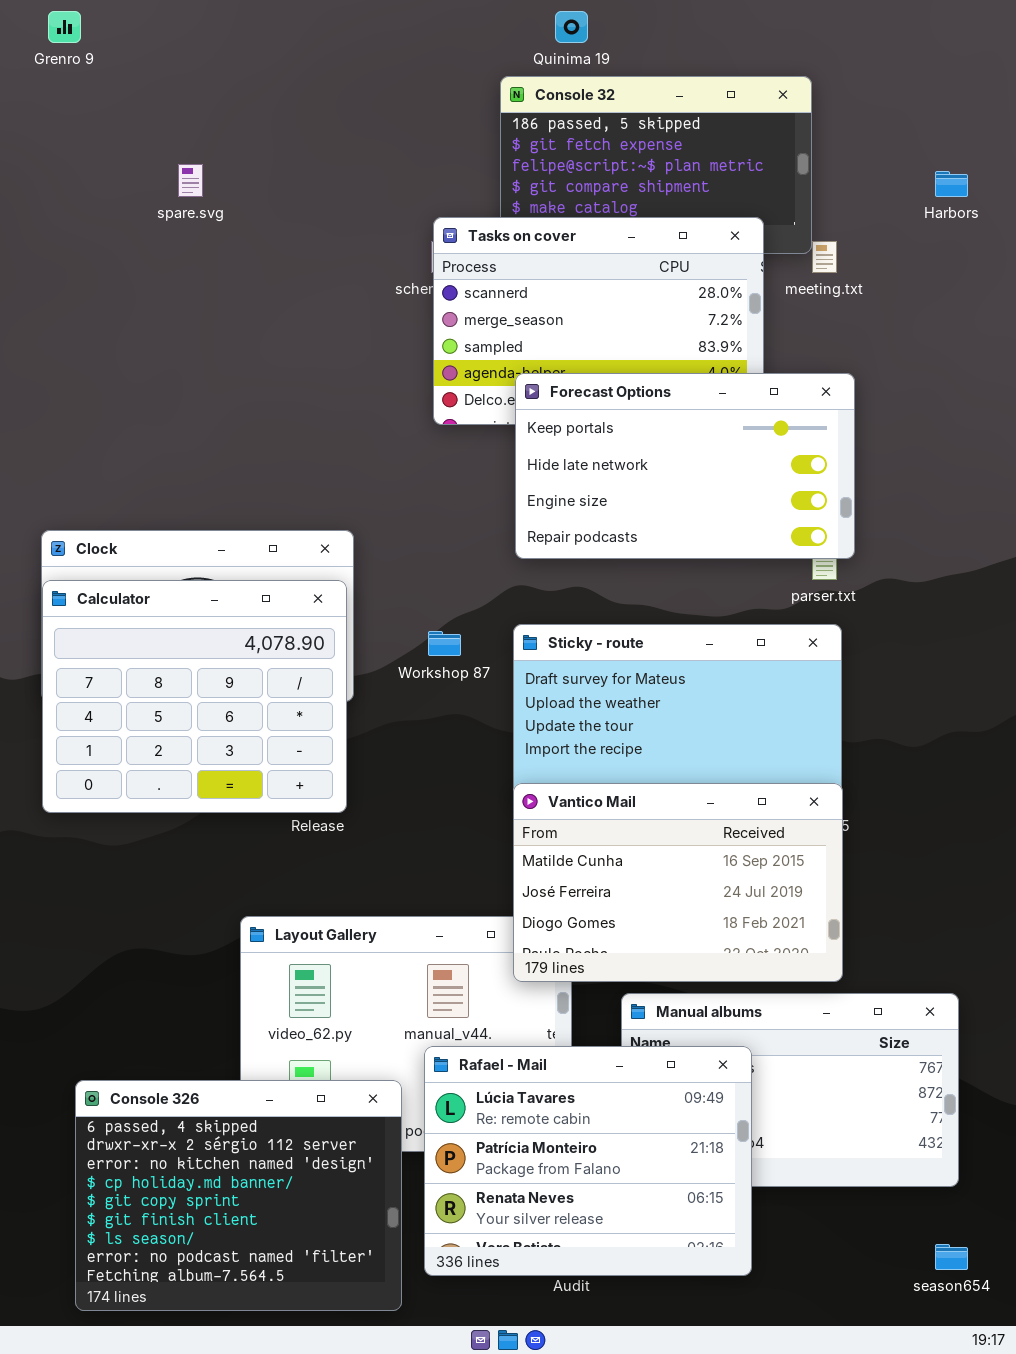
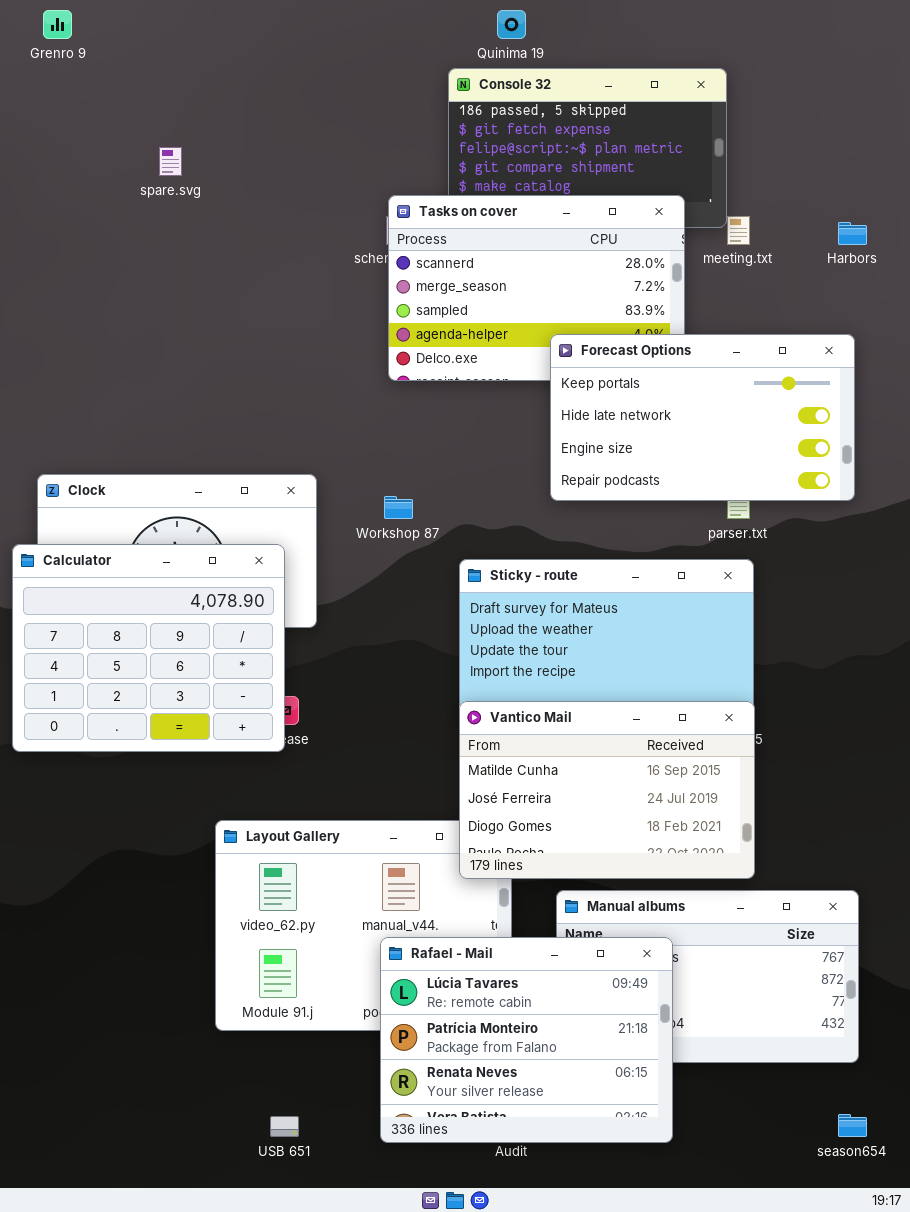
Harbors: [935,171,968,197] -> [838,222,867,245], moved
Forecast Options: [515,373,855,559] -> [550,334,855,501], moved
Calculator: [42,580,347,813] -> [12,544,285,752], moved
Workshop 87: [428,631,461,656] -> [384,496,413,519], moved
Console 326: [75,1080,402,1311] -> none, closed

